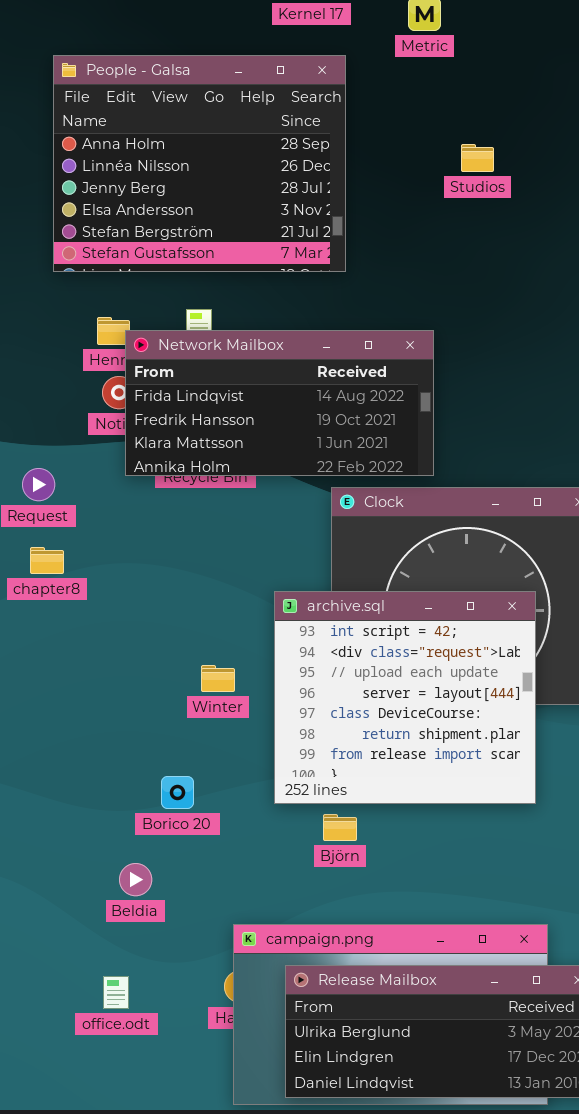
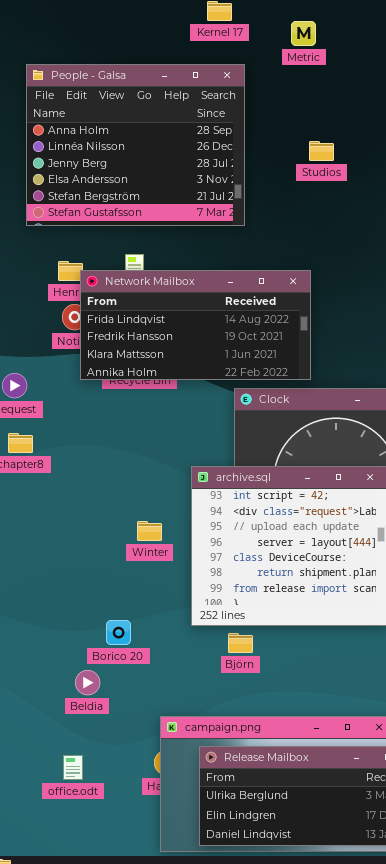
Studios: [461,144,494,172] -> [309,141,334,161], moved
Borico 20: [161,776,194,809] -> [106,620,131,645], moved

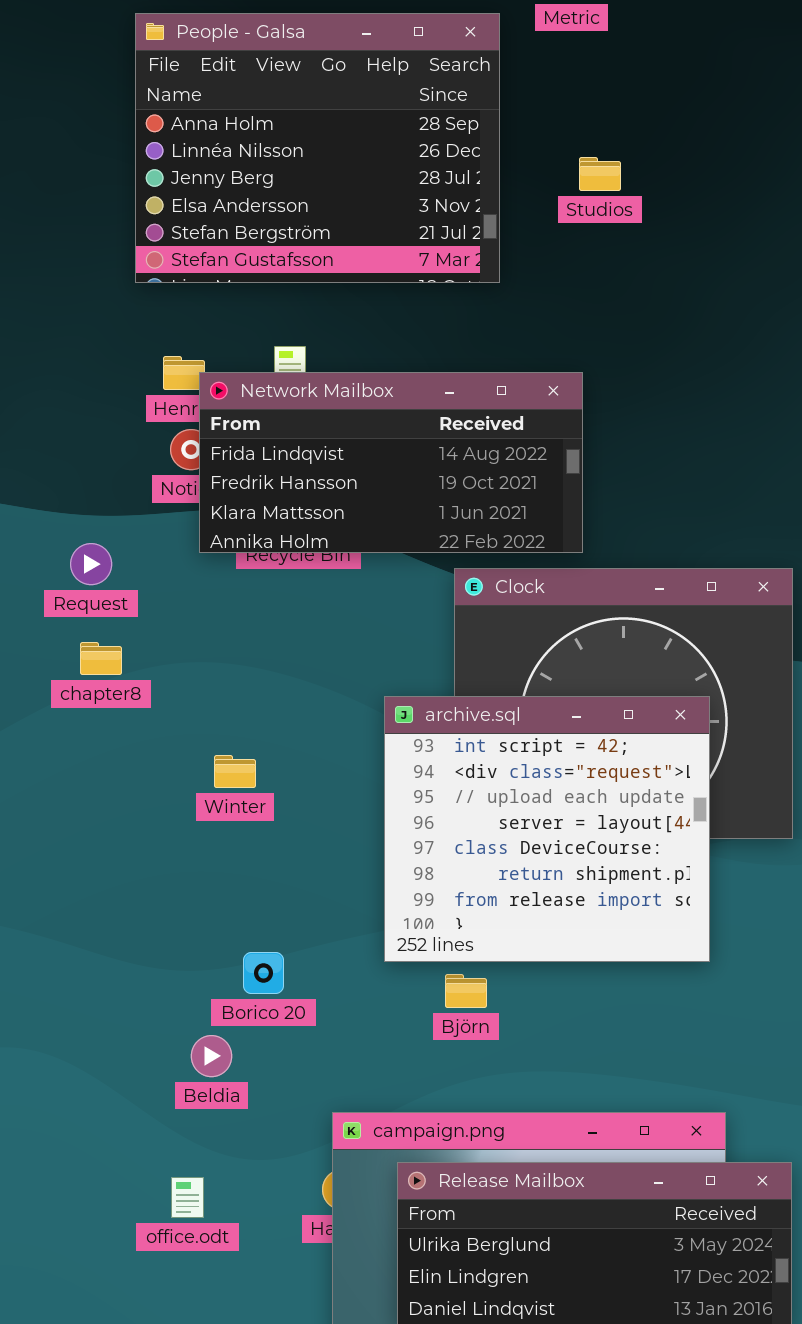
People - Galsa: [26,64,245,226] -> [135,13,500,283], moved
Winter: [137,521,162,541] -> [214,755,256,788], moved

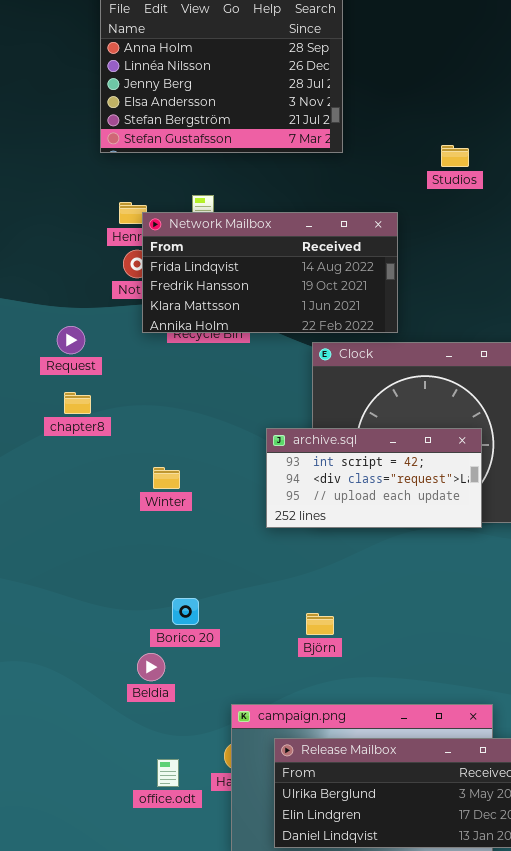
Studios: [579,157,621,191] -> [441,145,469,167], moved
archive.sql: [384,696,710,962] -> [266,428,482,528], resized
office.odt: [171,1177,204,1218] -> [157,759,179,787], moved

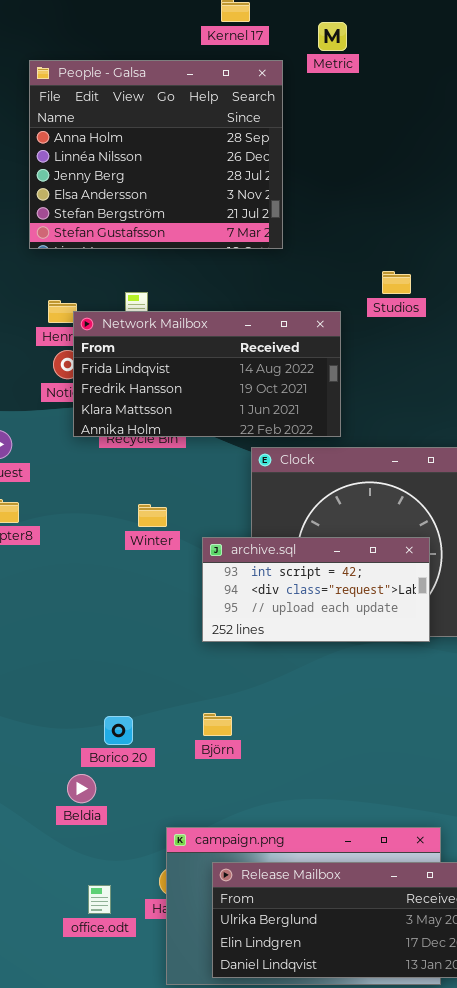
Studios: [441,145,469,167] -> [382,271,411,294], moved
Winter: [153,467,180,489] -> [138,504,167,527], moved
Björn: [306,613,334,635] -> [203,713,232,736], moved

